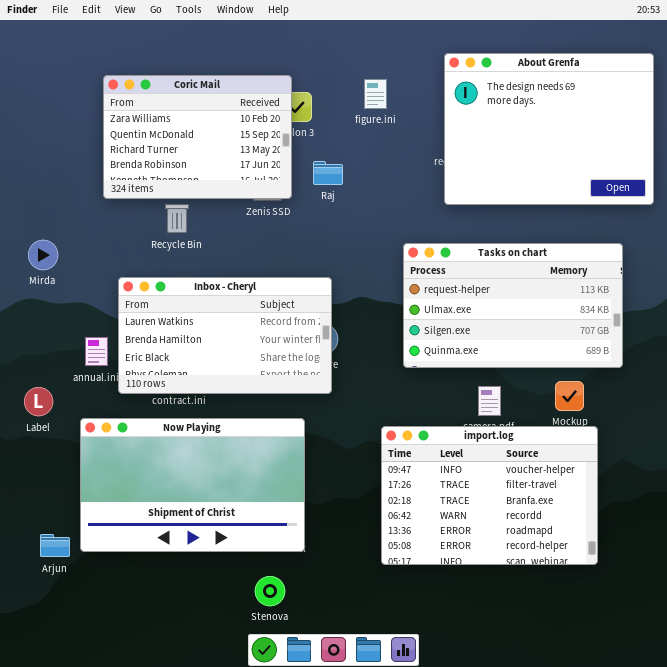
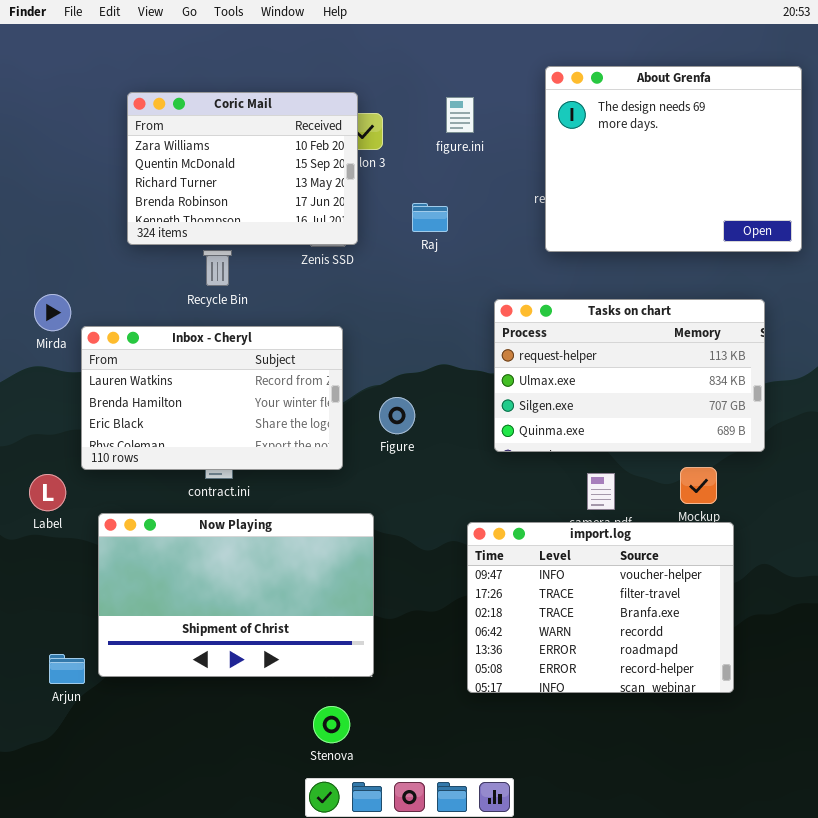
Raj: [313,161,343,185] -> [412,203,448,232], moved
Inbox - Cheryl: [118,277,332,394] -> [81,326,343,470], moved

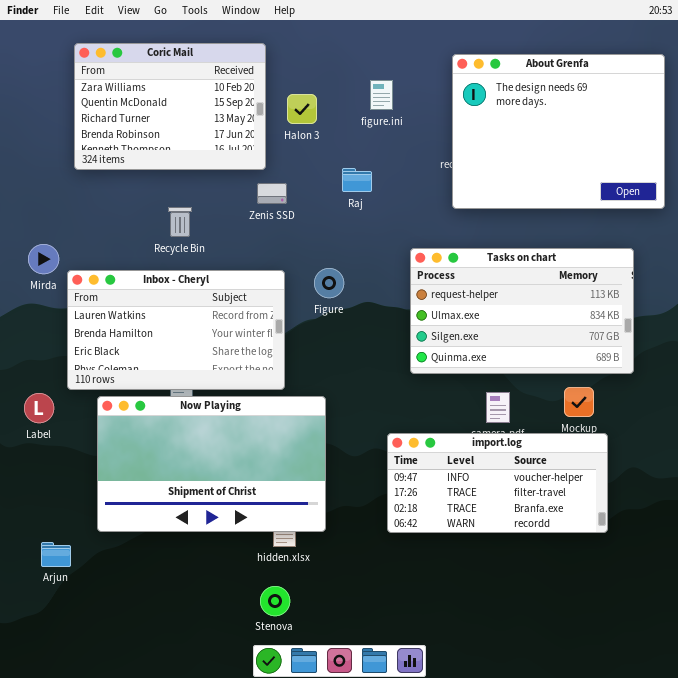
Coric Mail: [127,92,358,245] -> [74,43,266,170], moved
Figure: [379,397,415,434] -> [314,268,344,298], moved
Now Playing: [98,513,374,677] -> [97,396,326,532], moved
import.log: [467,522,734,693] -> [387,433,608,533], resized

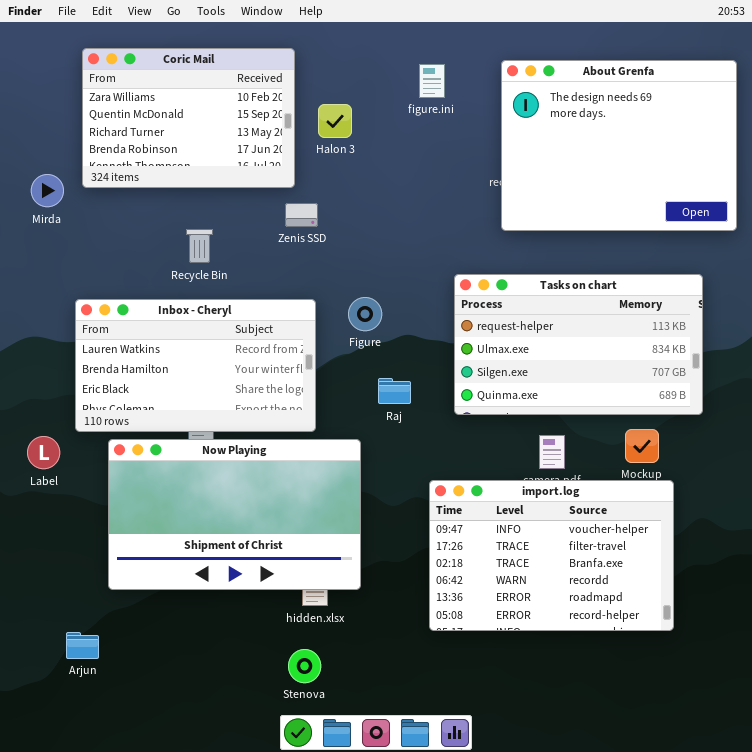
figure.ini: [370,80,393,110] -> [419,64,445,98], moved
Raj: [342,168,372,192] -> [378,378,411,404], moved
Mirda: [28,244,59,274] -> [31,174,64,207], moved
import.log: [387,433,608,533] -> [429,480,674,631], resized
Arjun: [41,542,71,567] -> [66,632,99,659], moved

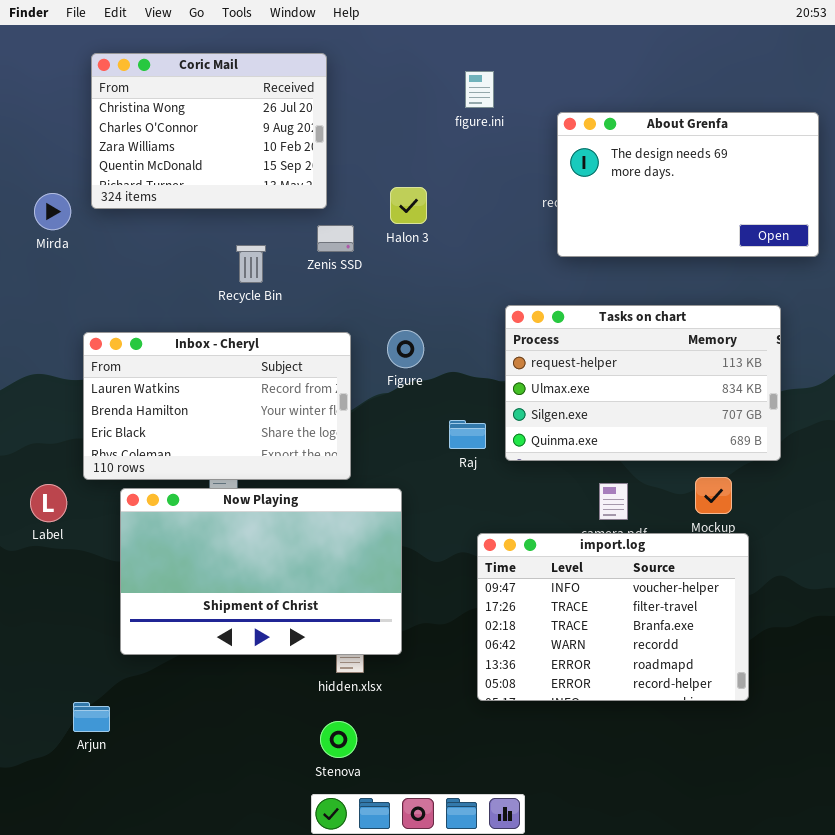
Coric Mail: [82,48,295,188] -> [91,53,327,209], scrolled up 2 rows
About Grenfa: [501,60,737,231] -> [557,112,819,257], resized
Halon 3: [318,104,352,138] -> [390,187,427,224], moved
Recycle Bin: [186,229,213,263] -> [236,245,266,283], moved
Raj: [378,378,411,404] -> [449,420,486,449], moved

